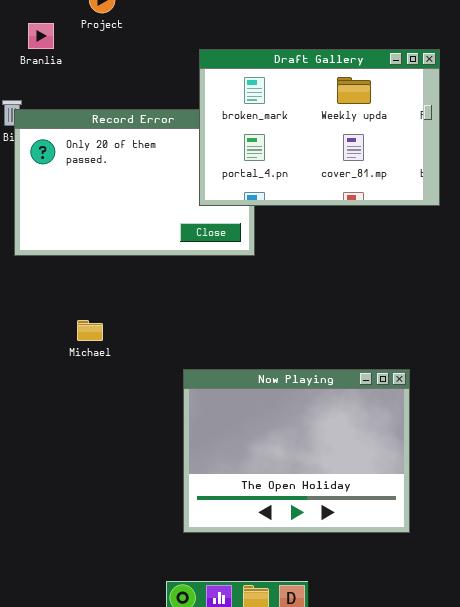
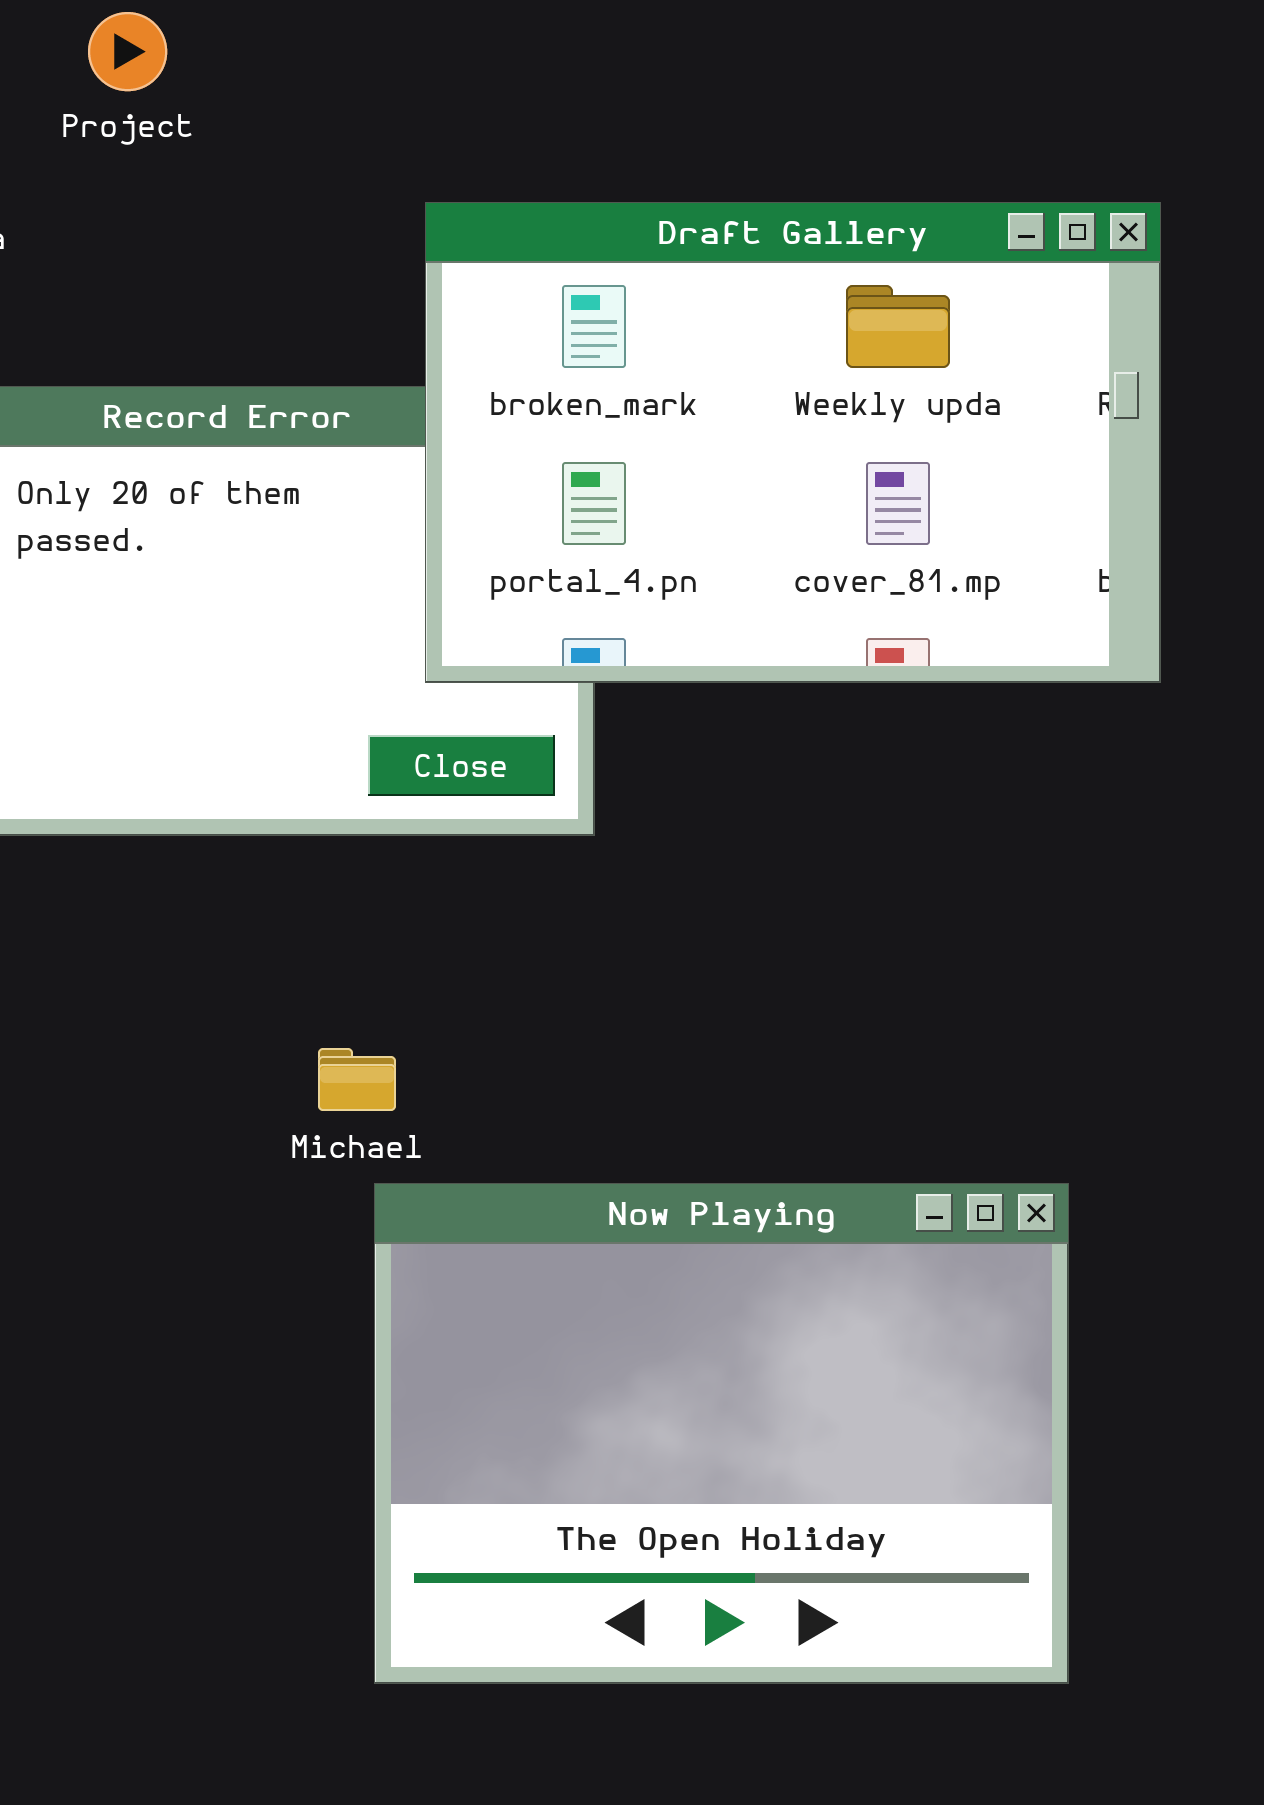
Michael: [77,320,103,341] -> [318,1048,396,1111], moved

